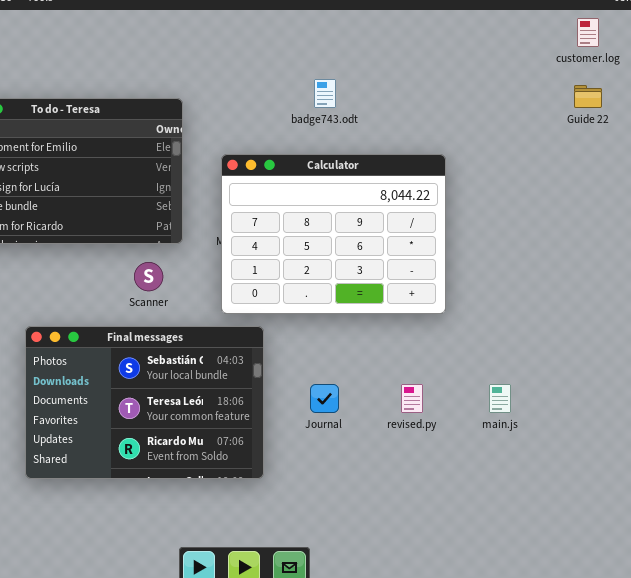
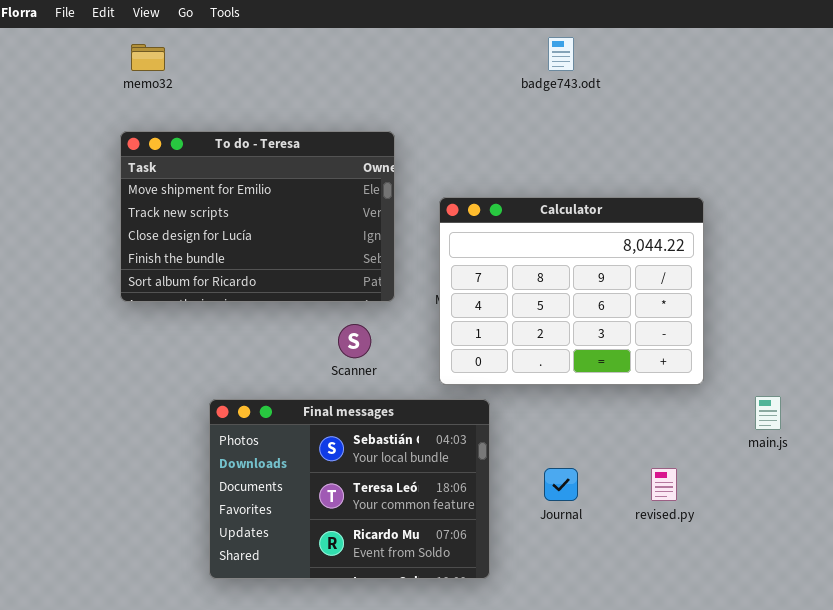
badge743.odt: [314,79,336,108] -> [548,37,574,71], moved
main.js: [489,384,511,413] -> [755,396,781,430], moved

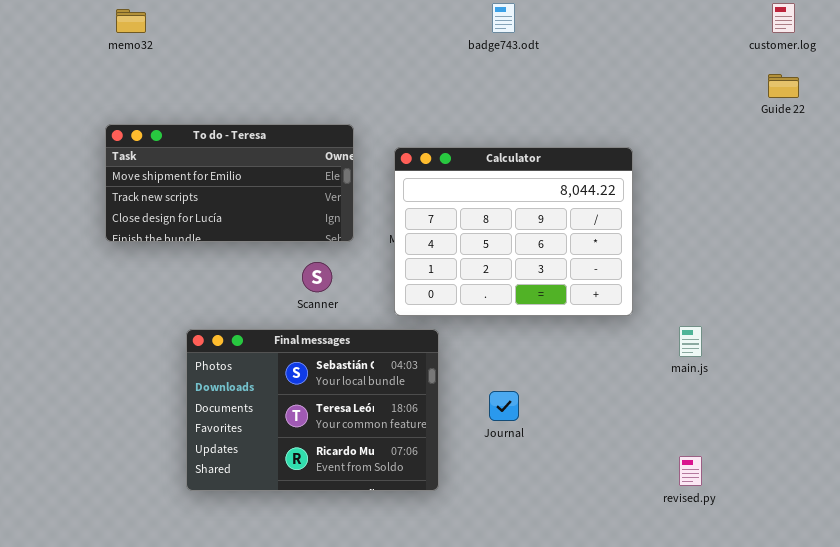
To do - Teresa: [120,131,395,302] -> [105,124,354,242], resized
revised.py: [651,468,677,501] -> [679,456,702,486], moved

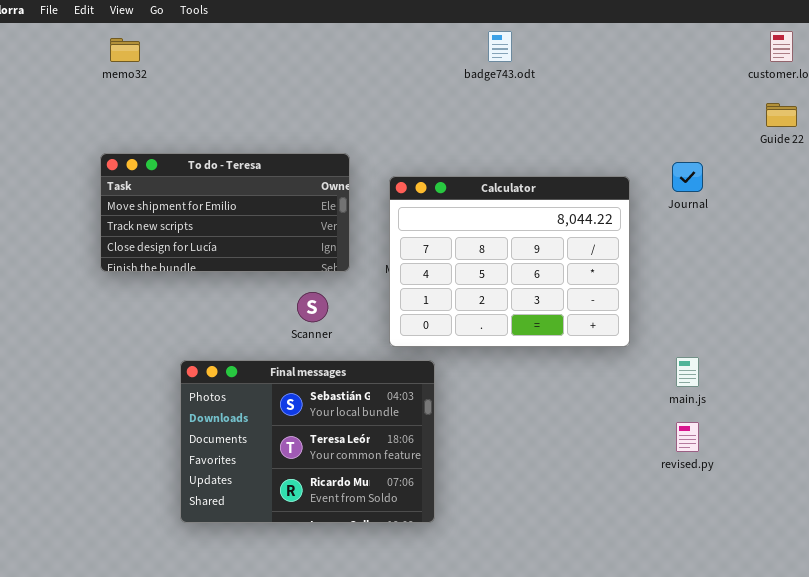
Journal: [489,391,519,421] -> [672,162,703,192], moved
revised.py: [679,456,702,486] -> [676,422,699,452], moved

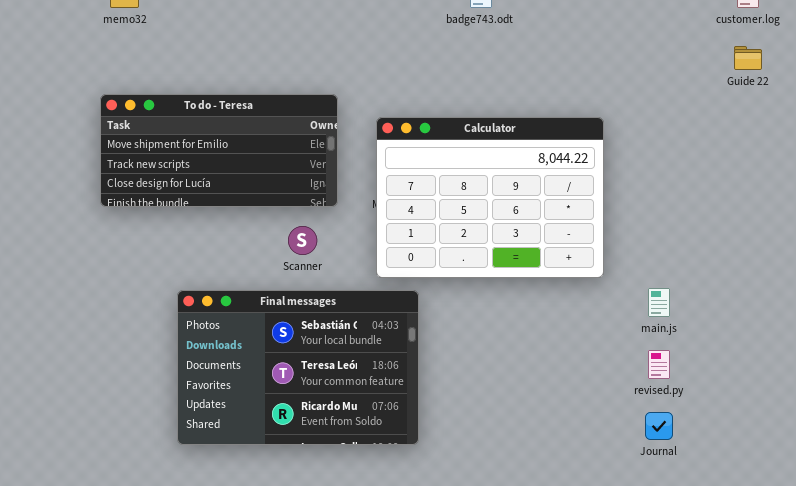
Journal: [672,162,703,192] -> [645,412,673,440], moved

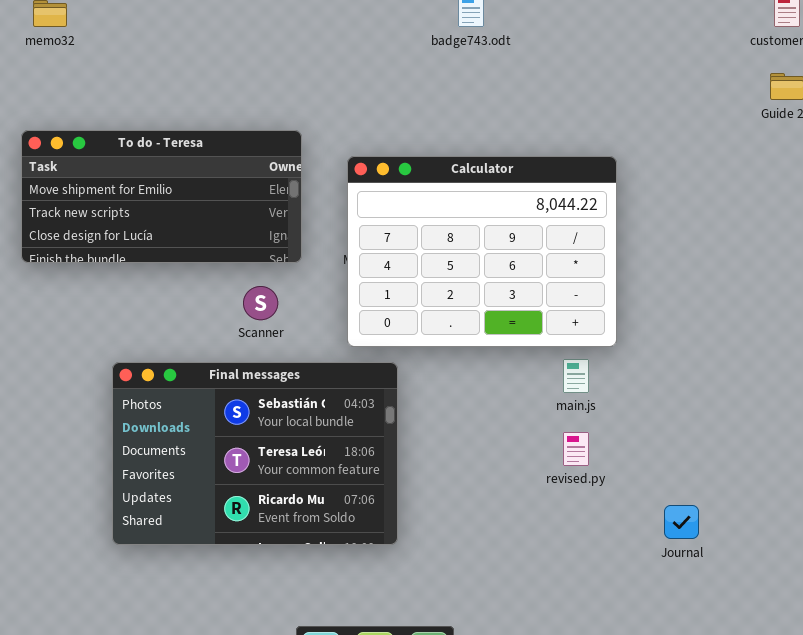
main.js: [648,288,670,317] -> [563,359,589,393], moved
revised.py: [648,350,670,379] -> [563,432,589,466], moved

